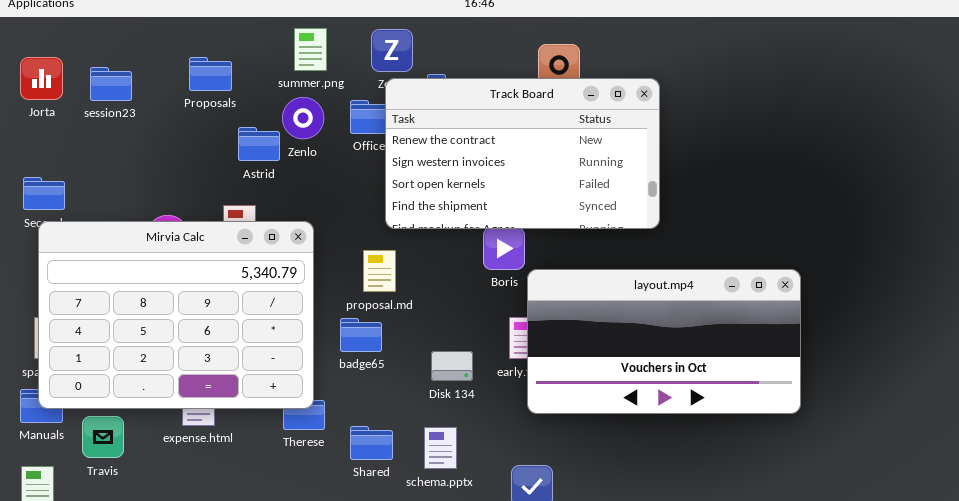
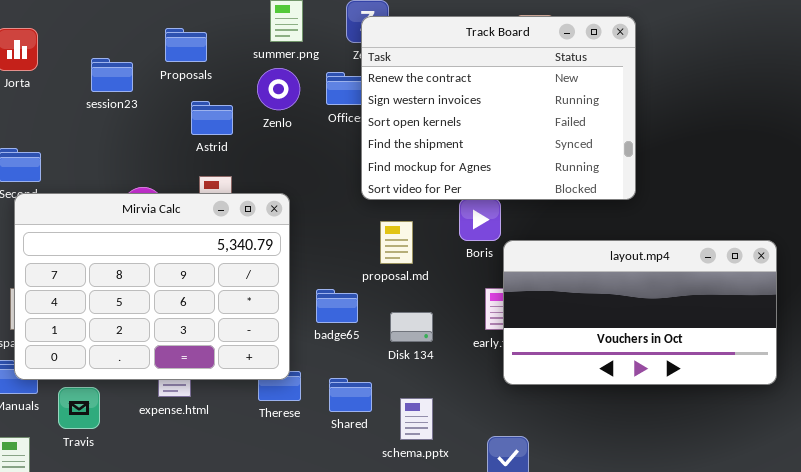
session23: [90,67,132,101] -> [91,58,133,92], moved
Track Board: [385,78,660,229] -> [361,16,636,200], resized
Astrid: [238,127,280,161] -> [191,101,233,135], moved
proposal.md: [363,250,396,292] -> [380,221,413,264], moved
Disk 134: [431,351,473,381] -> [390,312,433,342], moved
Shared: [350,426,393,460] -> [329,378,372,412], moved

